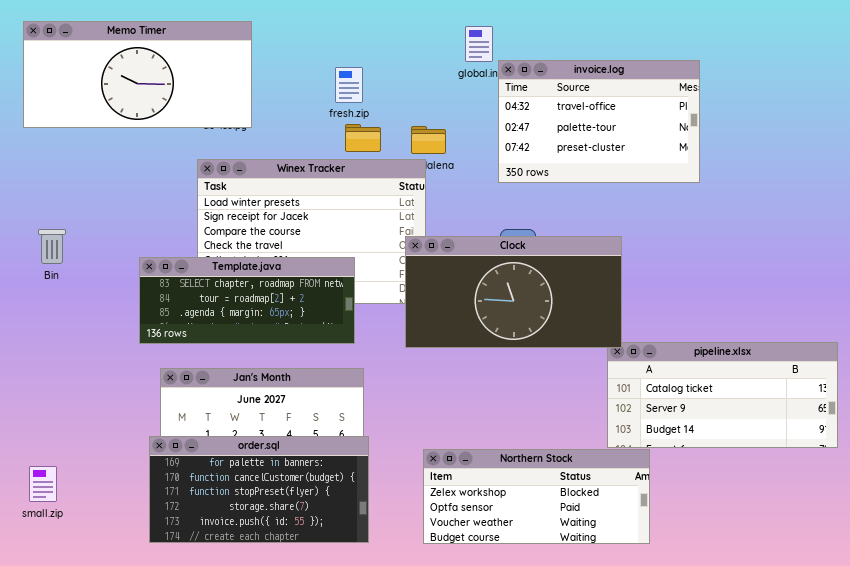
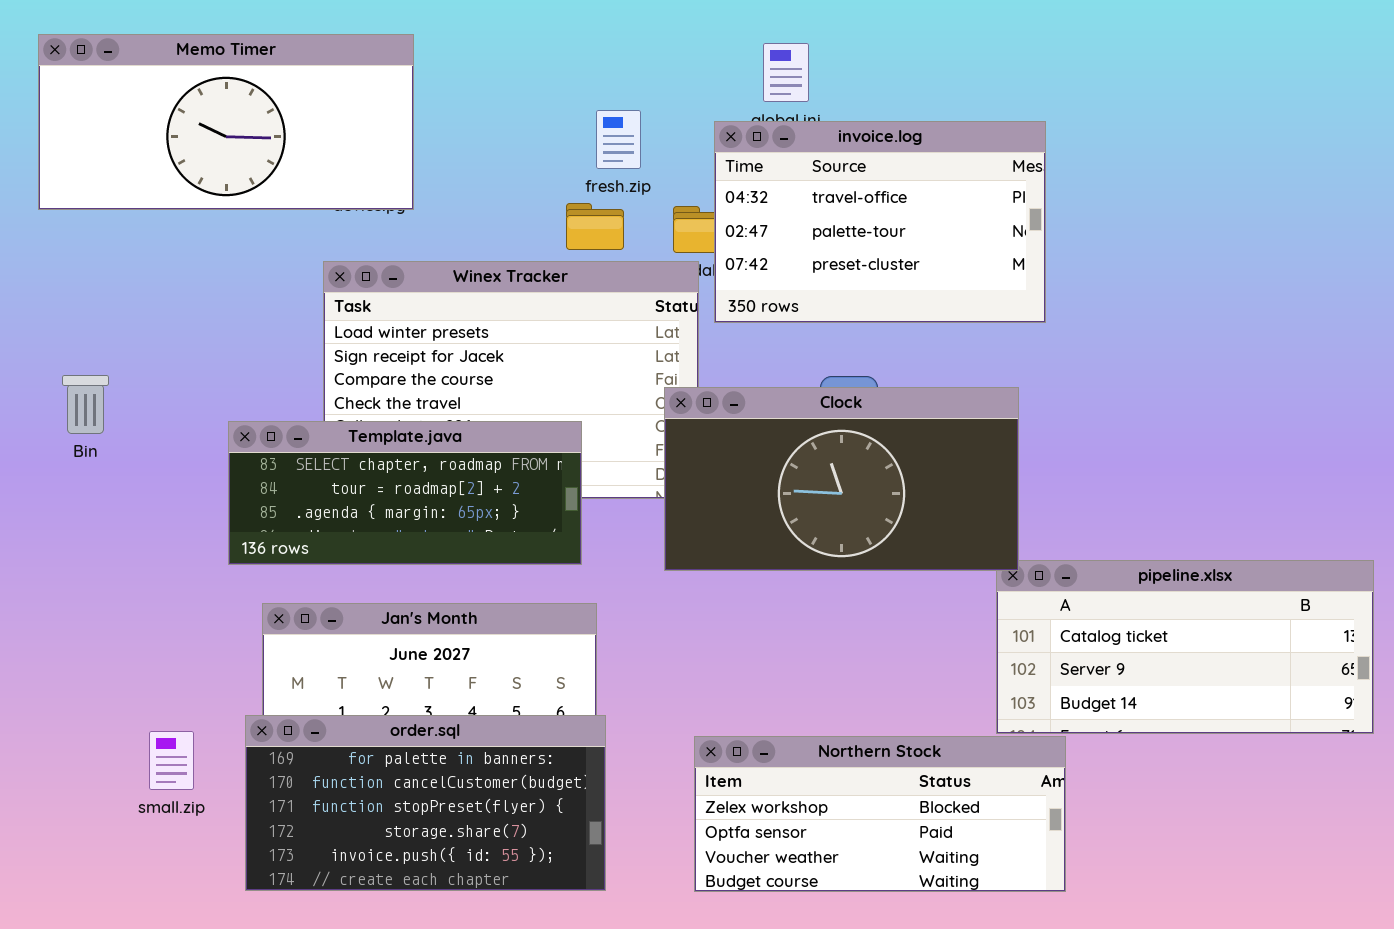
invoice.log: [498,60,700,183] -> [714,121,1046,323], moved
fresh.zip: [335,67,363,103] -> [596,110,641,169], moved
small.zip: [29,466,57,502] -> [149,731,194,790], moved

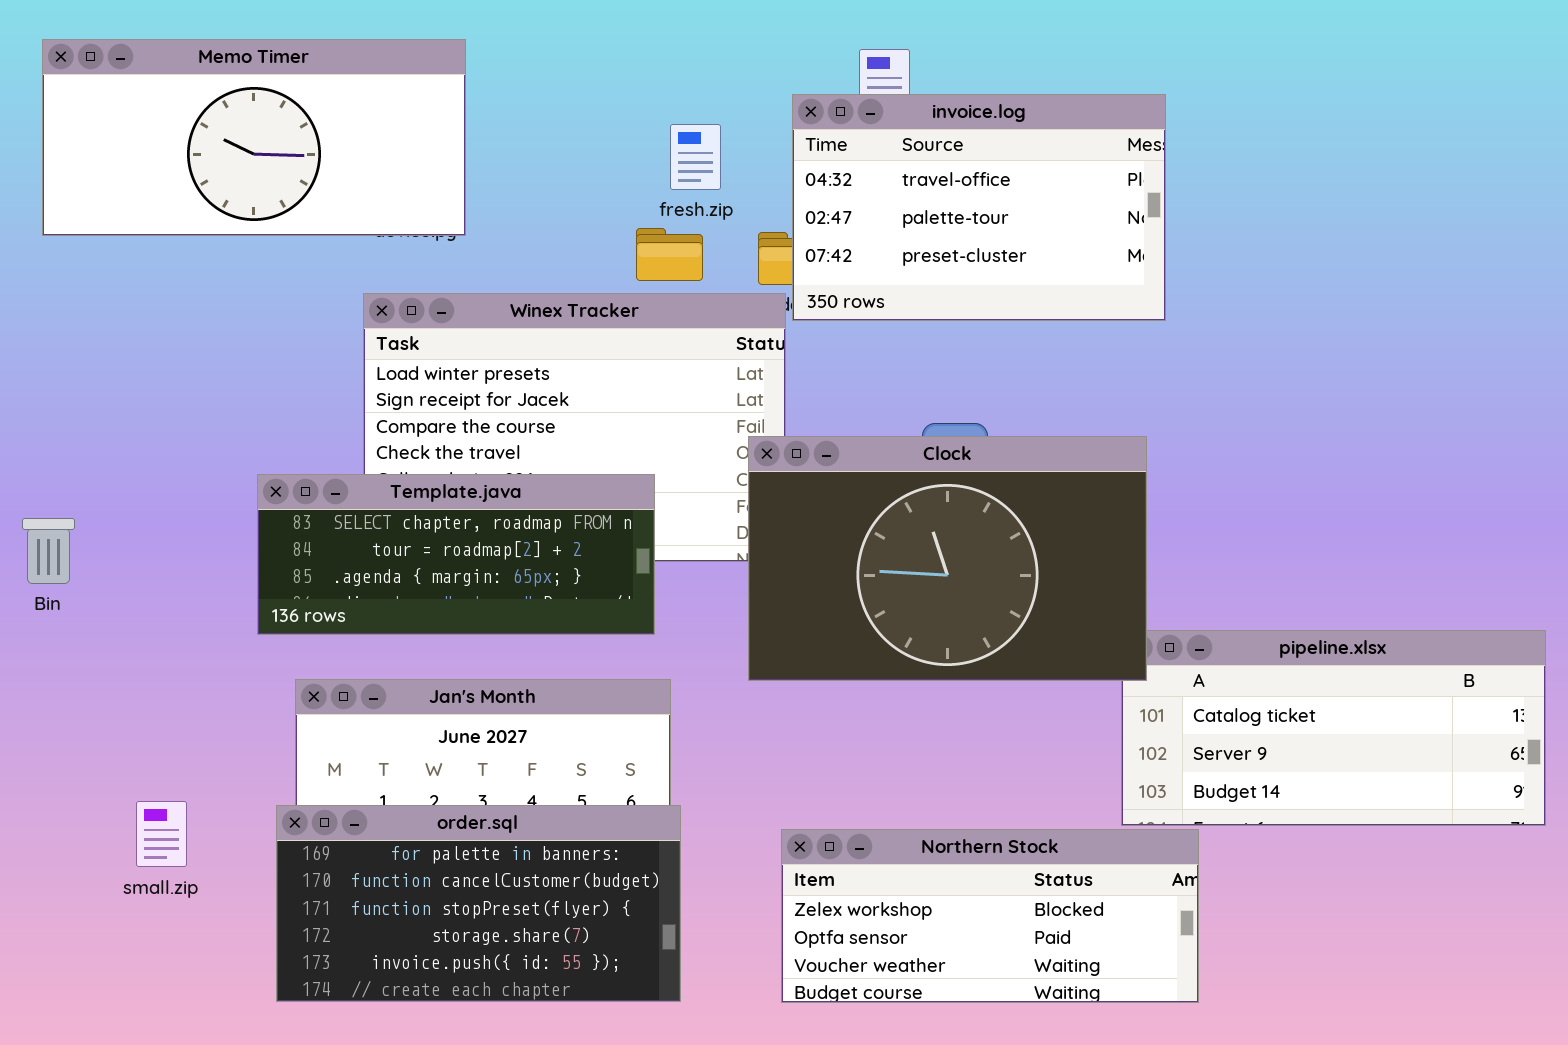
invoice.log: [714,121,1046,323] -> [792,94,1166,321], moved
Bin: [62,375,109,434] -> [22,518,75,584], moved
Clock: [664,387,1019,571] -> [748,436,1147,681], resized
small.zip: [149,731,194,790] -> [136,801,187,867], moved

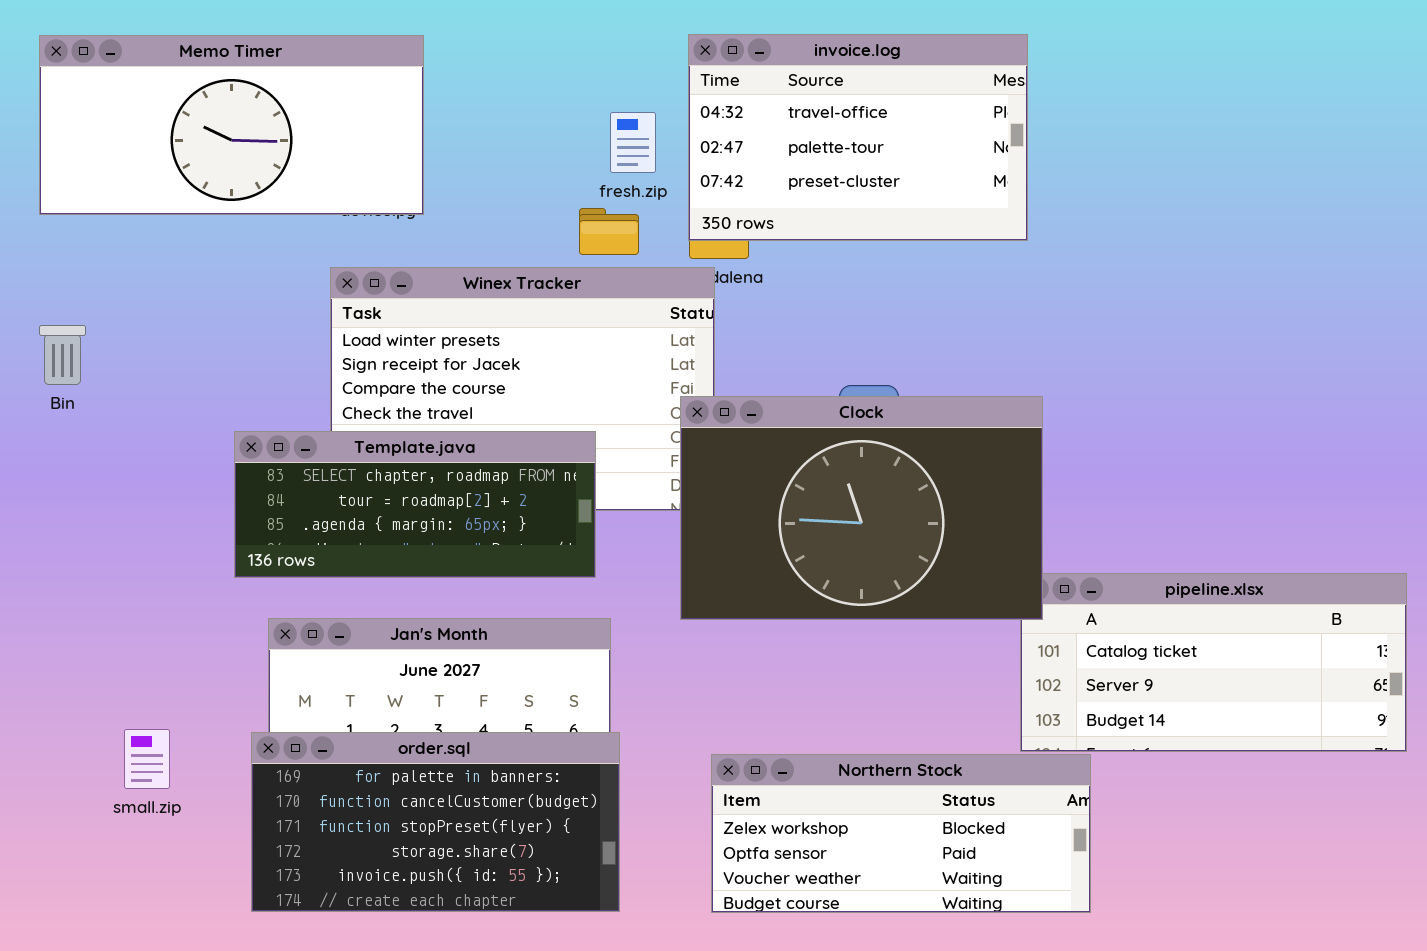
invoice.log: [792,94,1166,321] -> [688,34,1028,241], moved
Bin: [22,518,75,584] -> [39,325,86,385], moved

